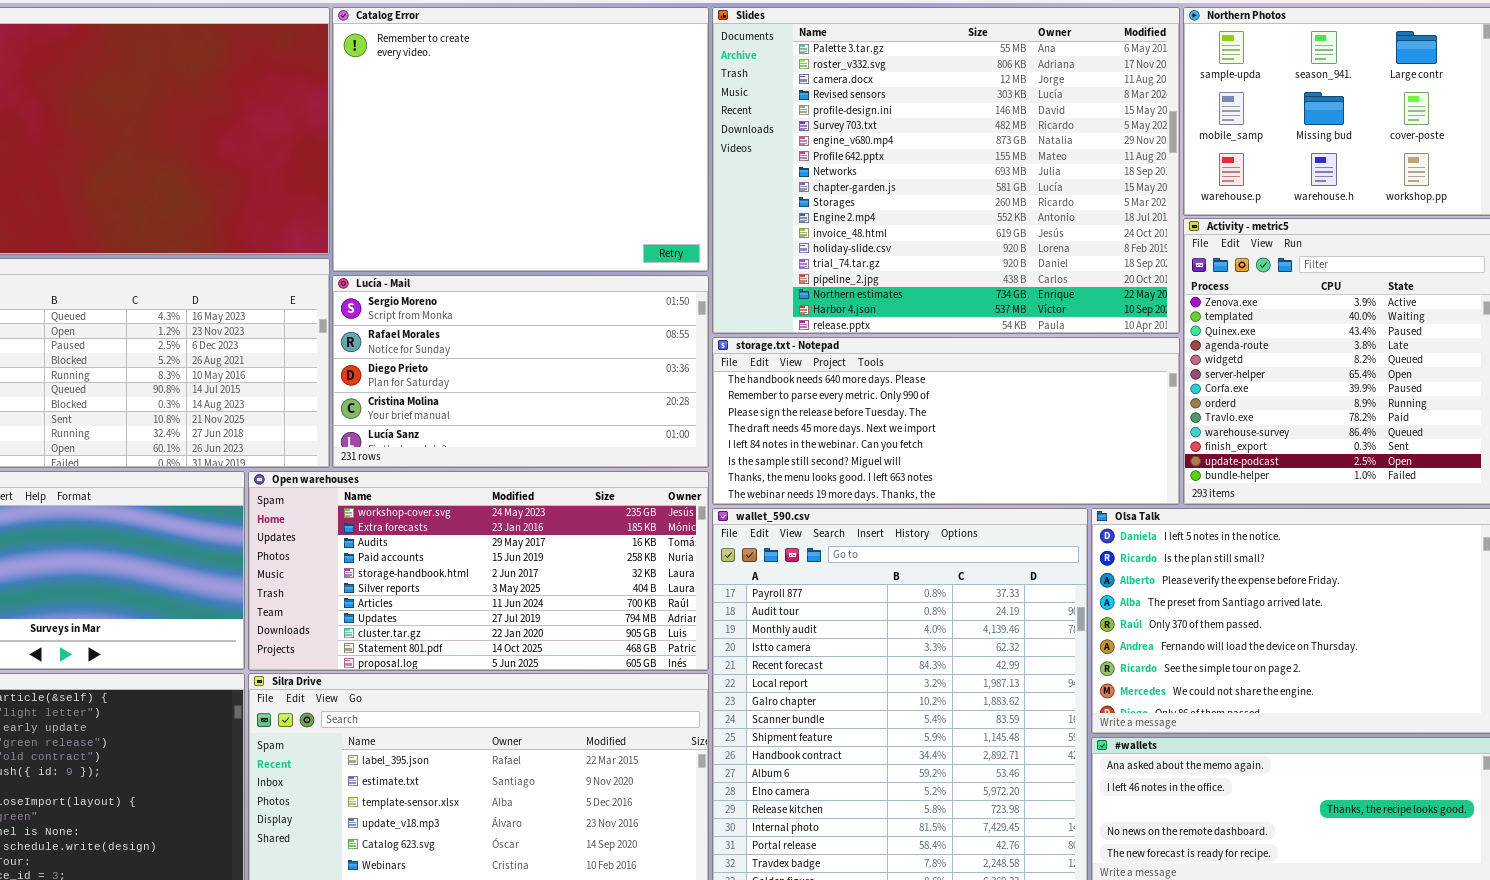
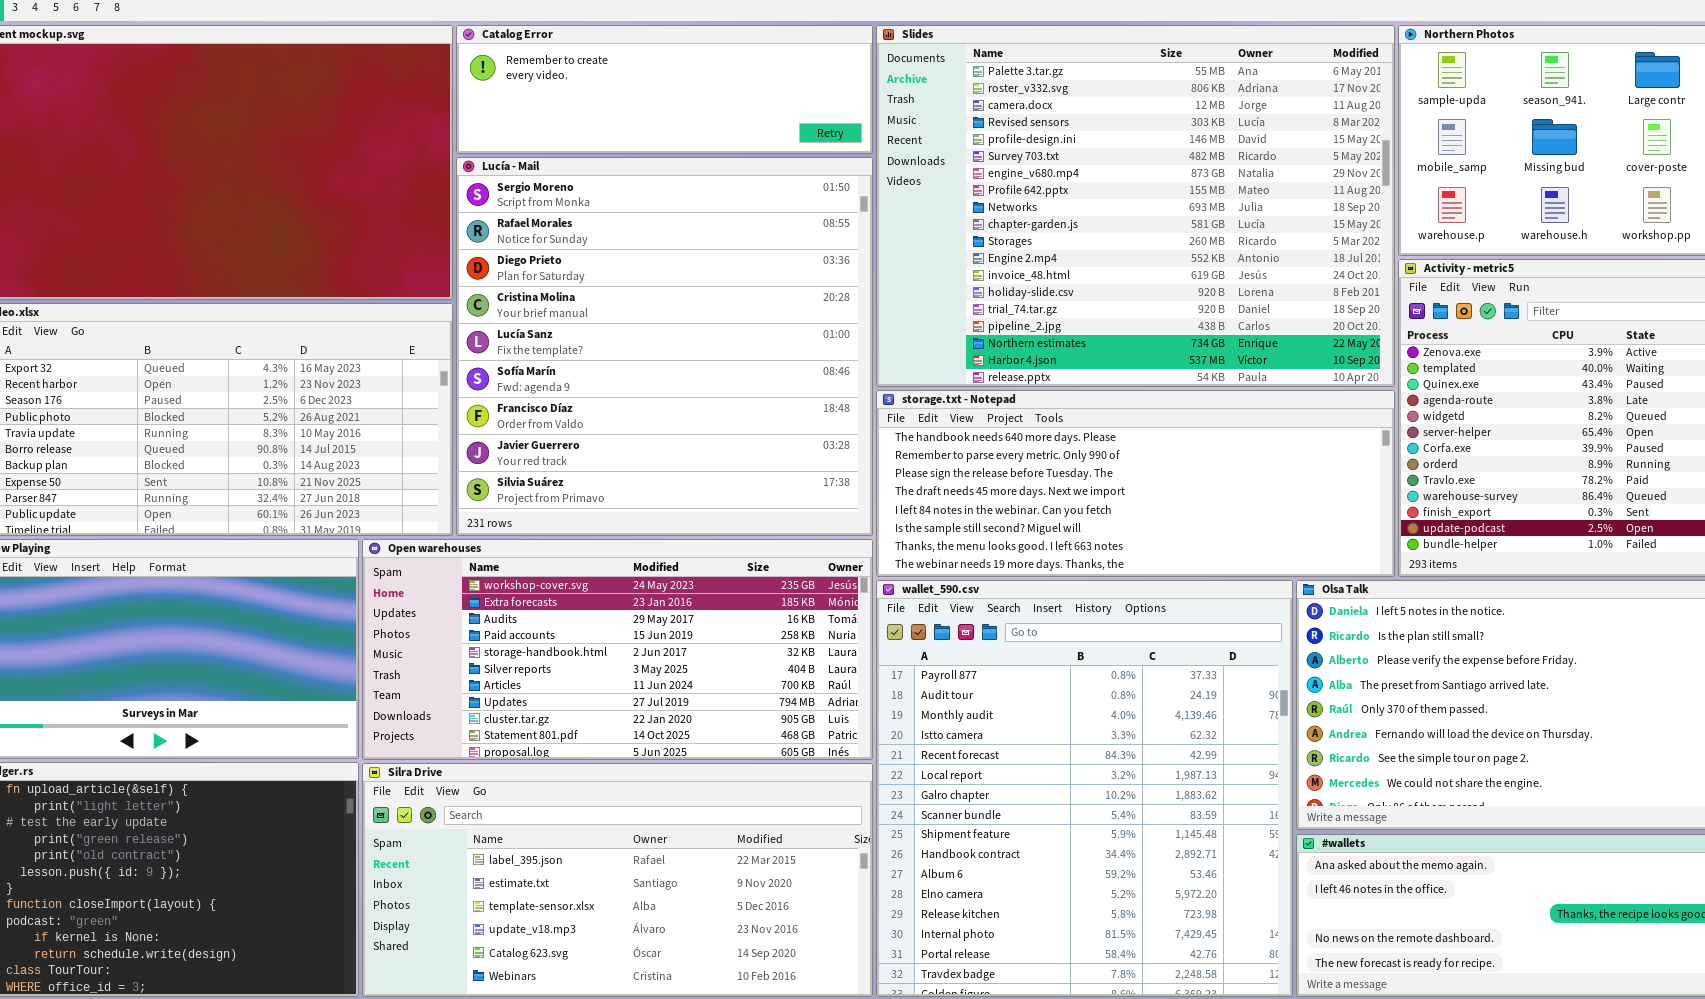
Catalog Error: [332,7,709,272] -> [456,25,873,154], resized
Lucía - Mail: [332,275,709,468] -> [456,157,873,536], resized

